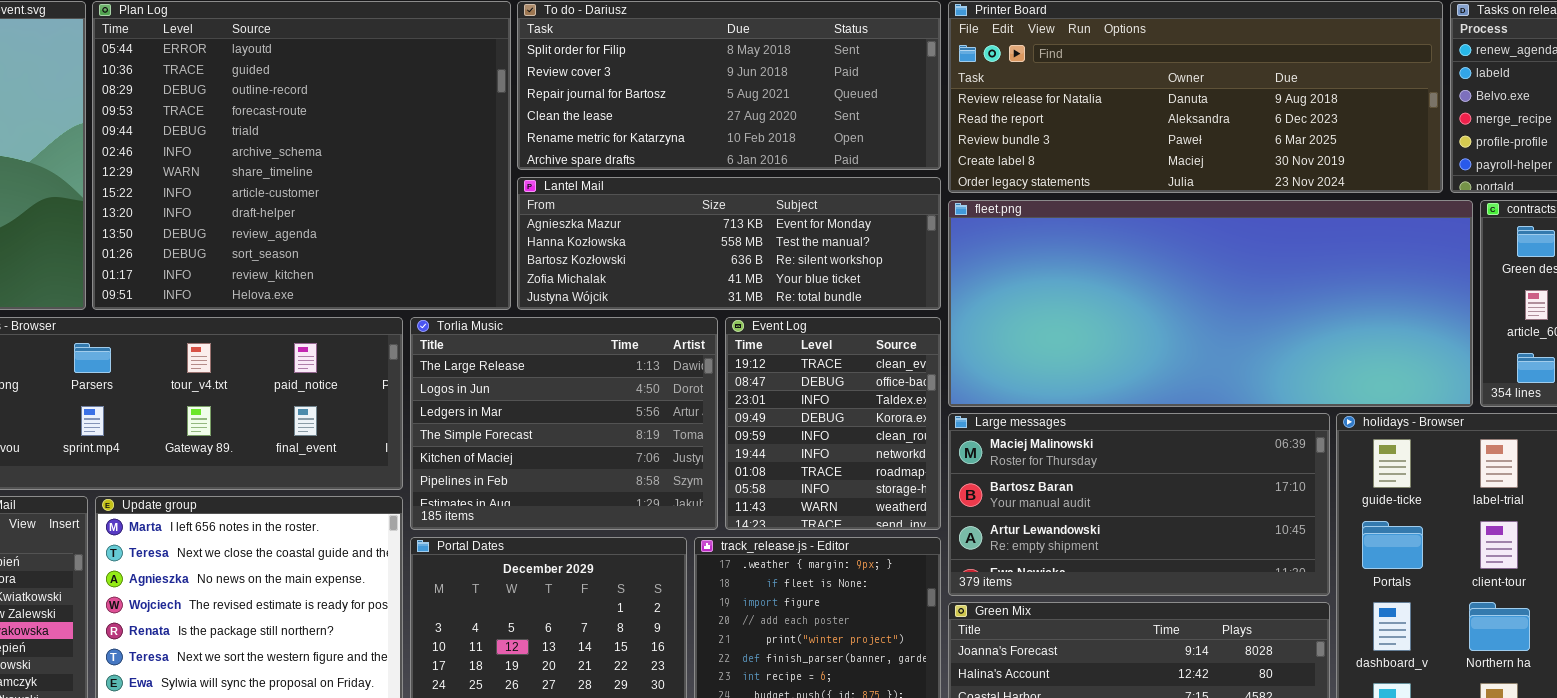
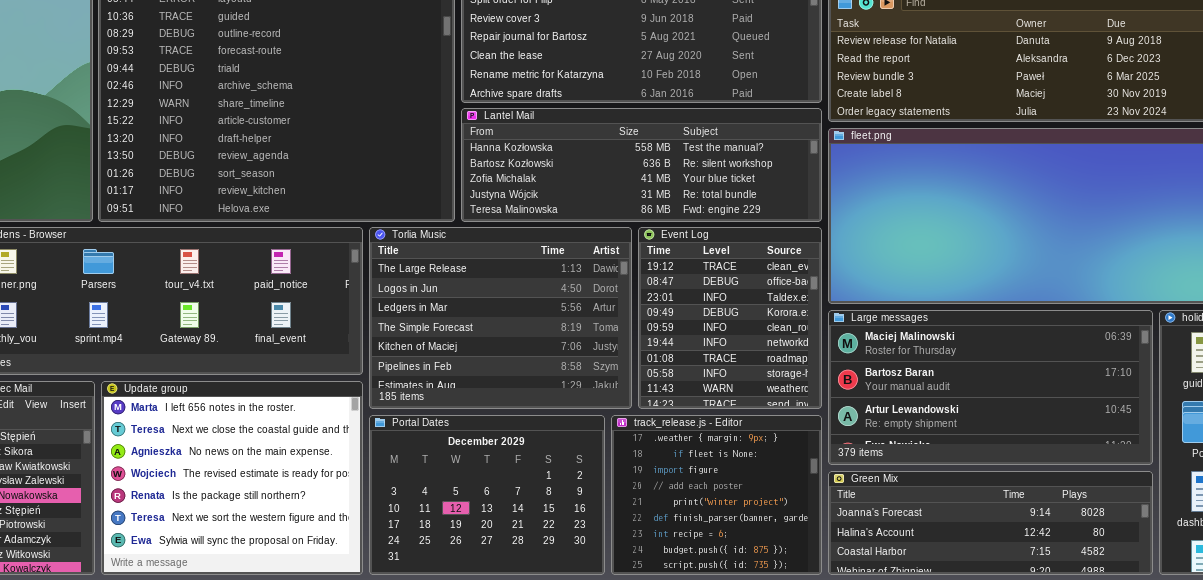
Lantel Mail: [517,177,941,310] -> [461,108,822,222], scrolled down 1 row

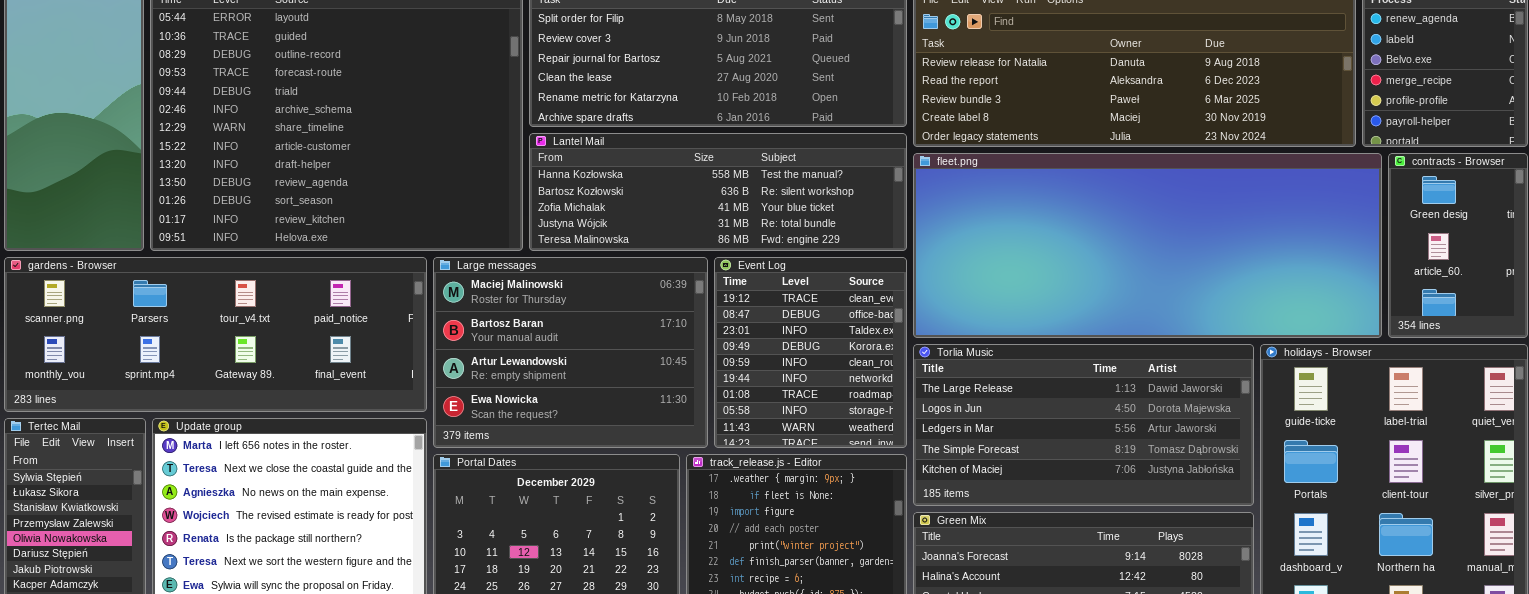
Torlia Music: [369,227,632,409] -> [913,344,1254,506], moved, resized
Large messages: [828,310,1153,465] -> [433,257,708,448], moved, resized

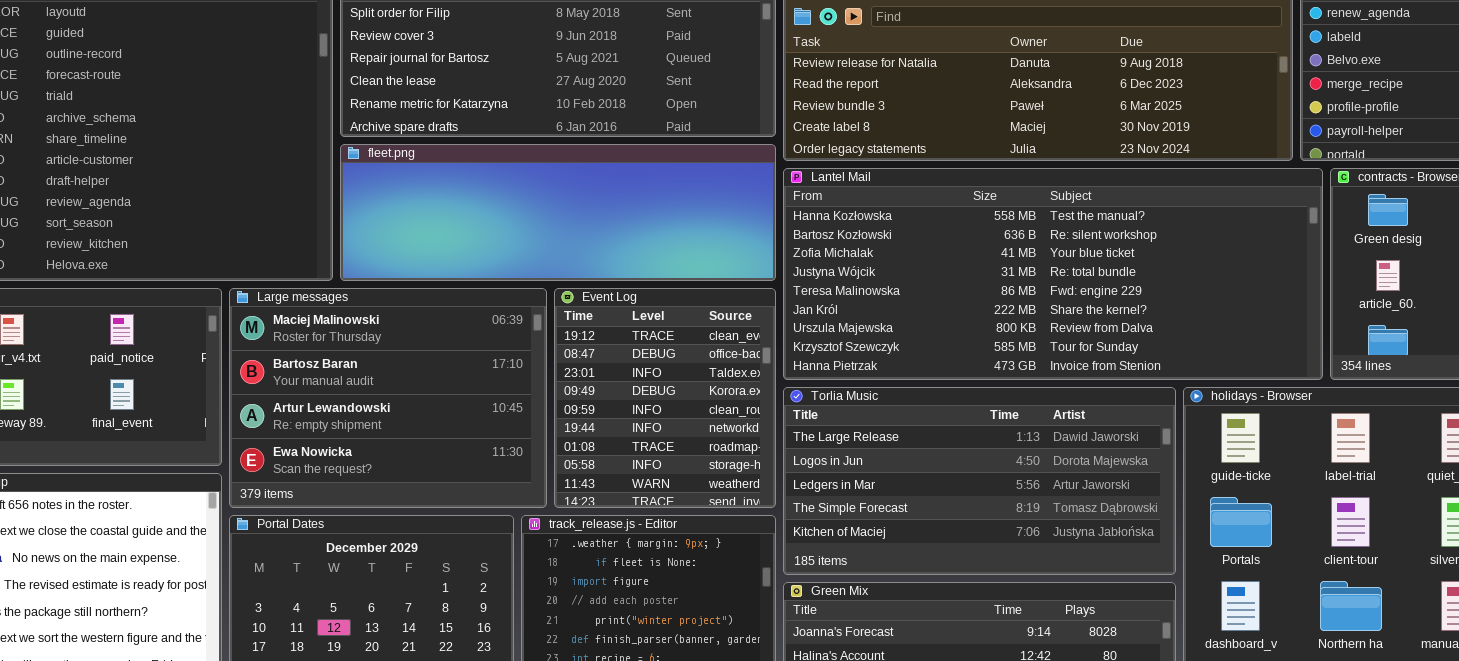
Lantel Mail: [529,133,907,251] -> [783,168,1323,380], moved, resized
fleet.png: [913,153,1382,338] -> [340,144,776,281], moved, resized

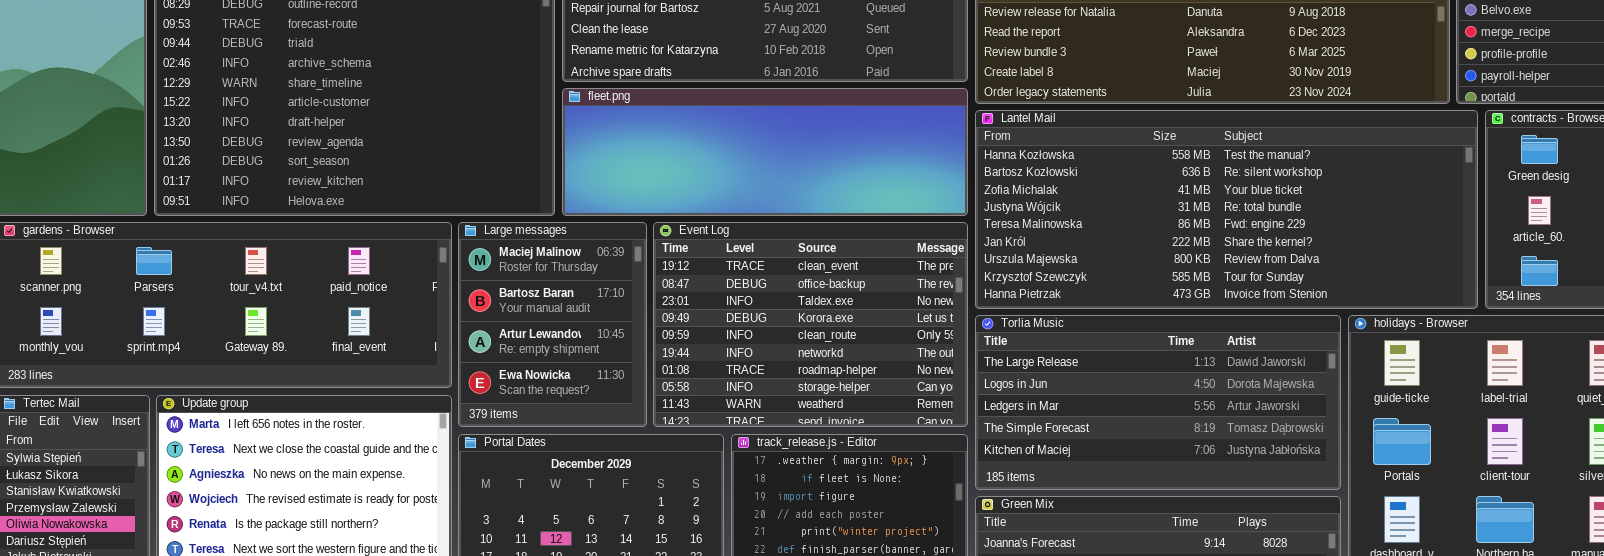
Large messages: [229,288,547,508] -> [458,222,647,427], resized
Event Log: [554,288,776,508] -> [653,222,968,427], resized

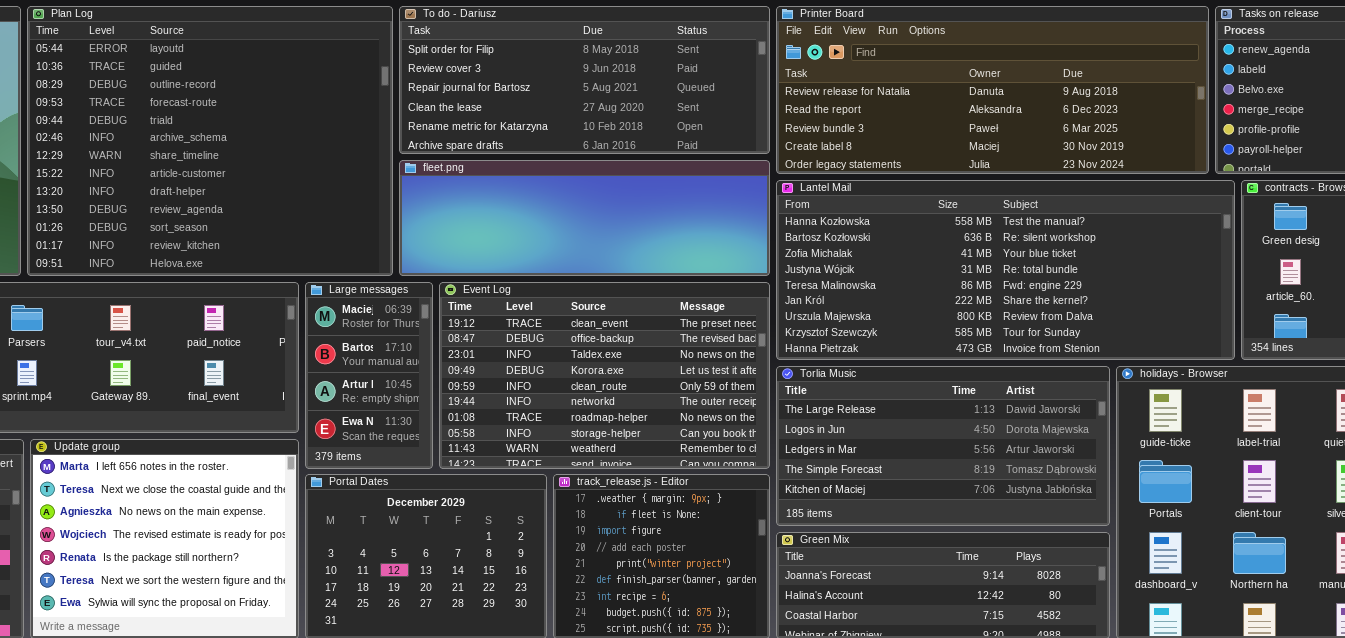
Large messages: [458,222,647,427] -> [305,282,433,469], resized
Event Log: [653,222,968,427] -> [439,282,770,469], resized

